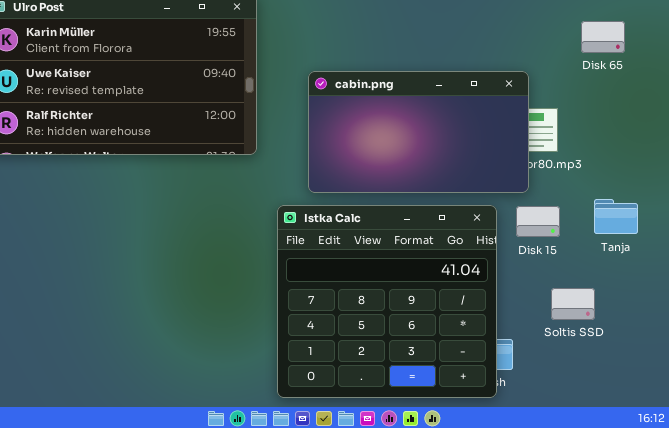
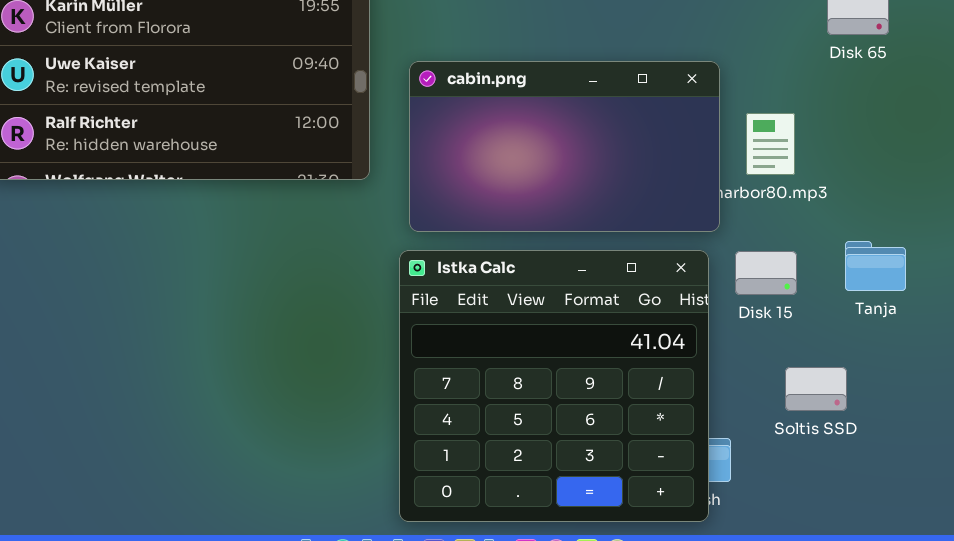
cabin.png: [308,71,529,193] -> [409,61,720,232], moved

